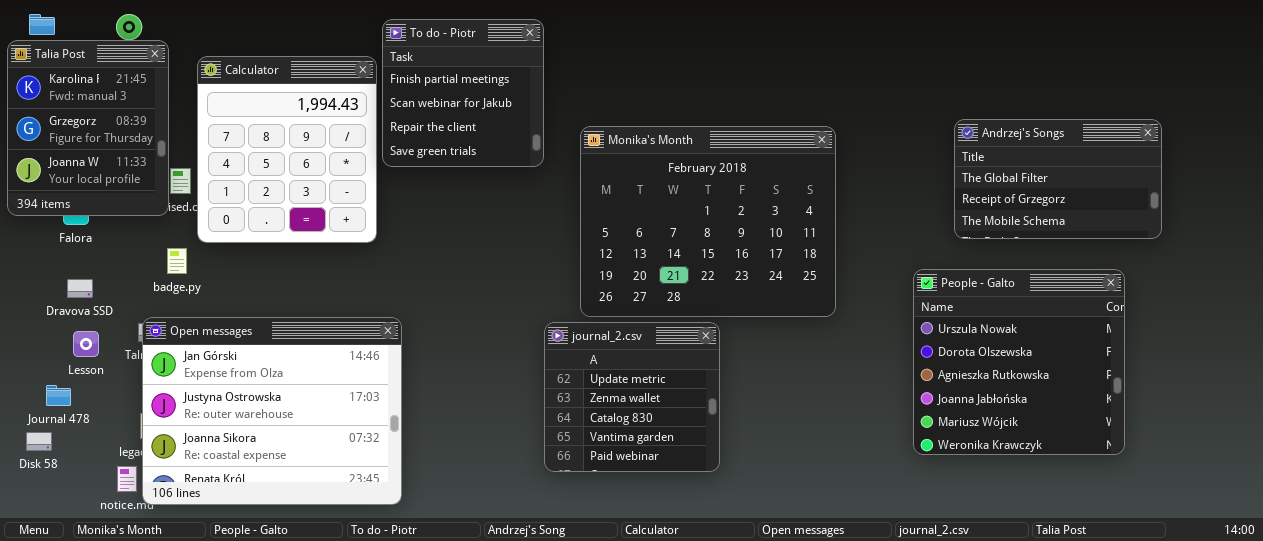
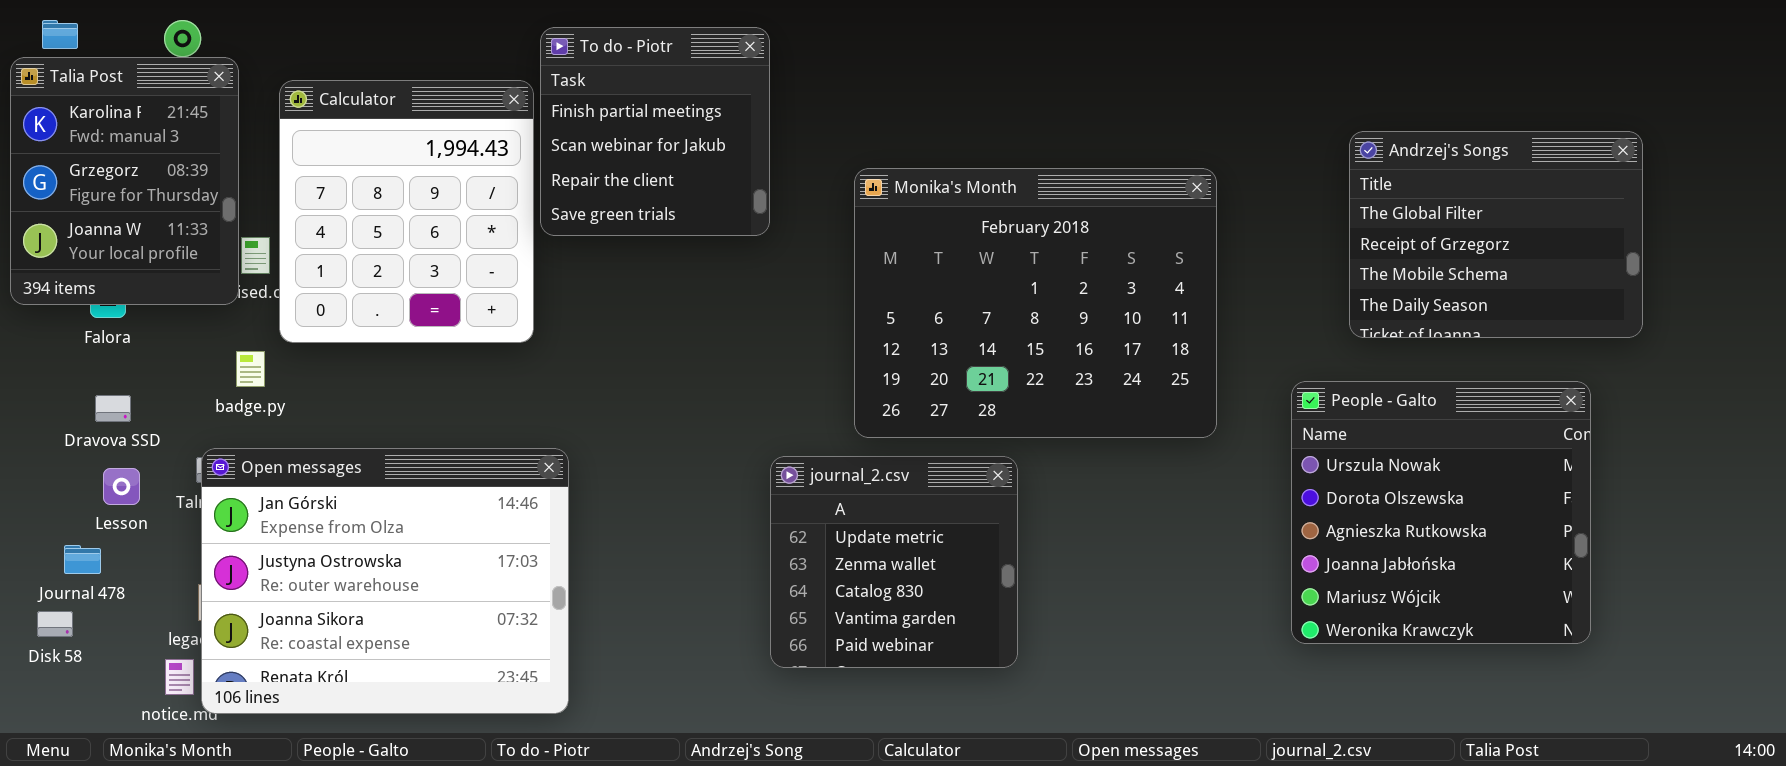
Andrzej's Songs: [954,119,1162,239] -> [1349,131,1643,338], resized
Monika's Month: [580,126,836,317] -> [854,168,1217,438], moved

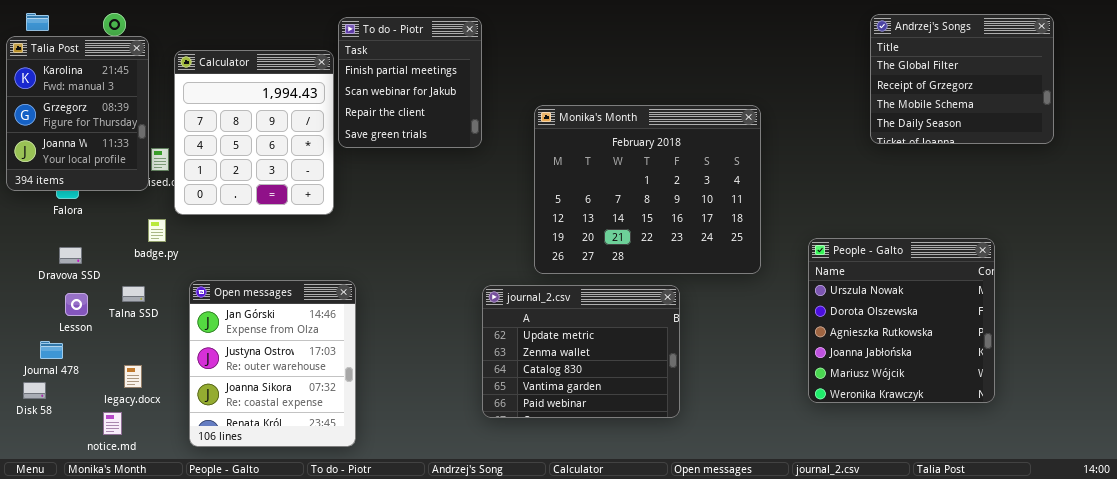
Andrzej's Songs: [1349,131,1643,338] -> [870,14,1054,144], moved
Open messages: [201,448,569,714] -> [189,280,356,447], resized
journal_2.csv: [770,456,1018,668] -> [482,285,680,418], resized

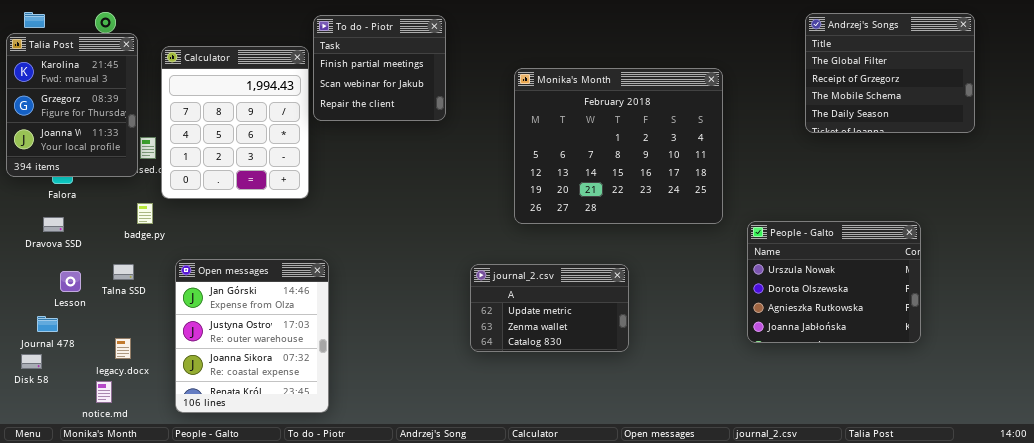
To do - Piotr: [338,17,482,148] -> [313,15,446,121], resized
Monika's Month: [534,105,761,274] -> [514,68,723,224], moved
People - Galto: [808,238,995,403] -> [747,221,921,343], resized
Dravova SSD: [59,247,82,264] -> [43,217,64,232], moved
journal_2.csv: [482,285,680,418] -> [470,264,629,352], resized

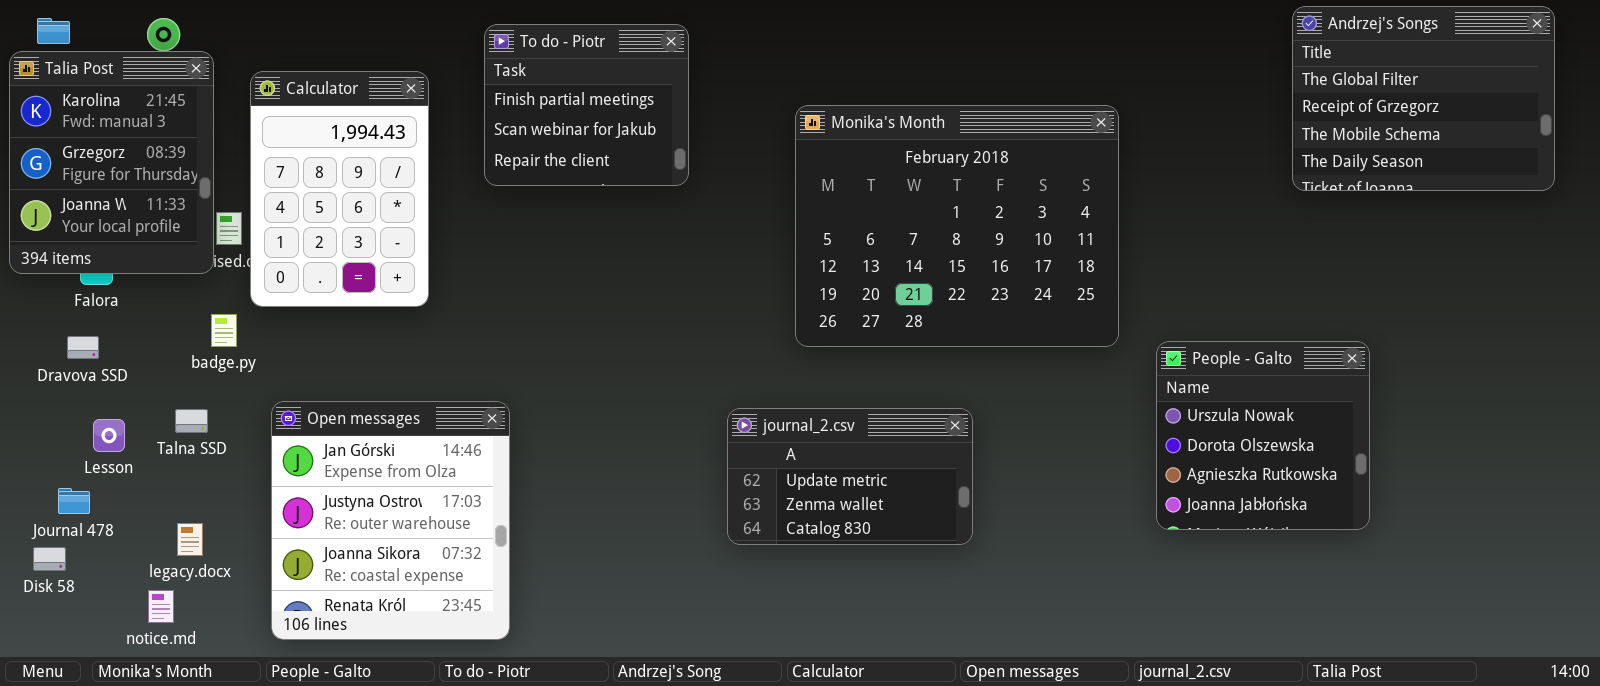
Andrzej's Songs: [805,13,975,133] -> [1292,6,1555,191], moved
Calculator: [161,46,309,199] -> [250,71,429,307], resized
People - Galto: [747,221,921,343] -> [1156,341,1370,530], resized

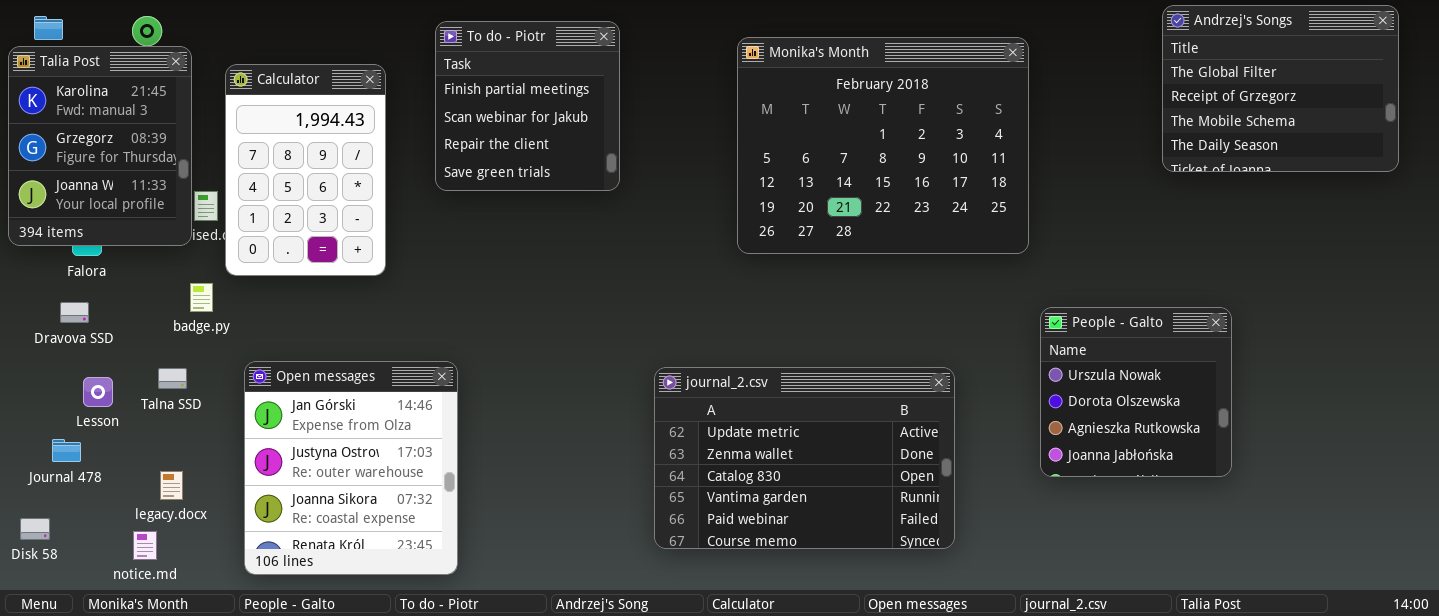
To do - Piotr: [484,24,689,186] -> [435,21,620,191], resized
Monika's Month: [795,105,1119,347] -> [737,37,1029,254], moved
journal_2.csv: [727,408,973,545] -> [654,367,955,549], resized
Disk 58: [33,547,66,571] -> [20,518,50,540], moved

